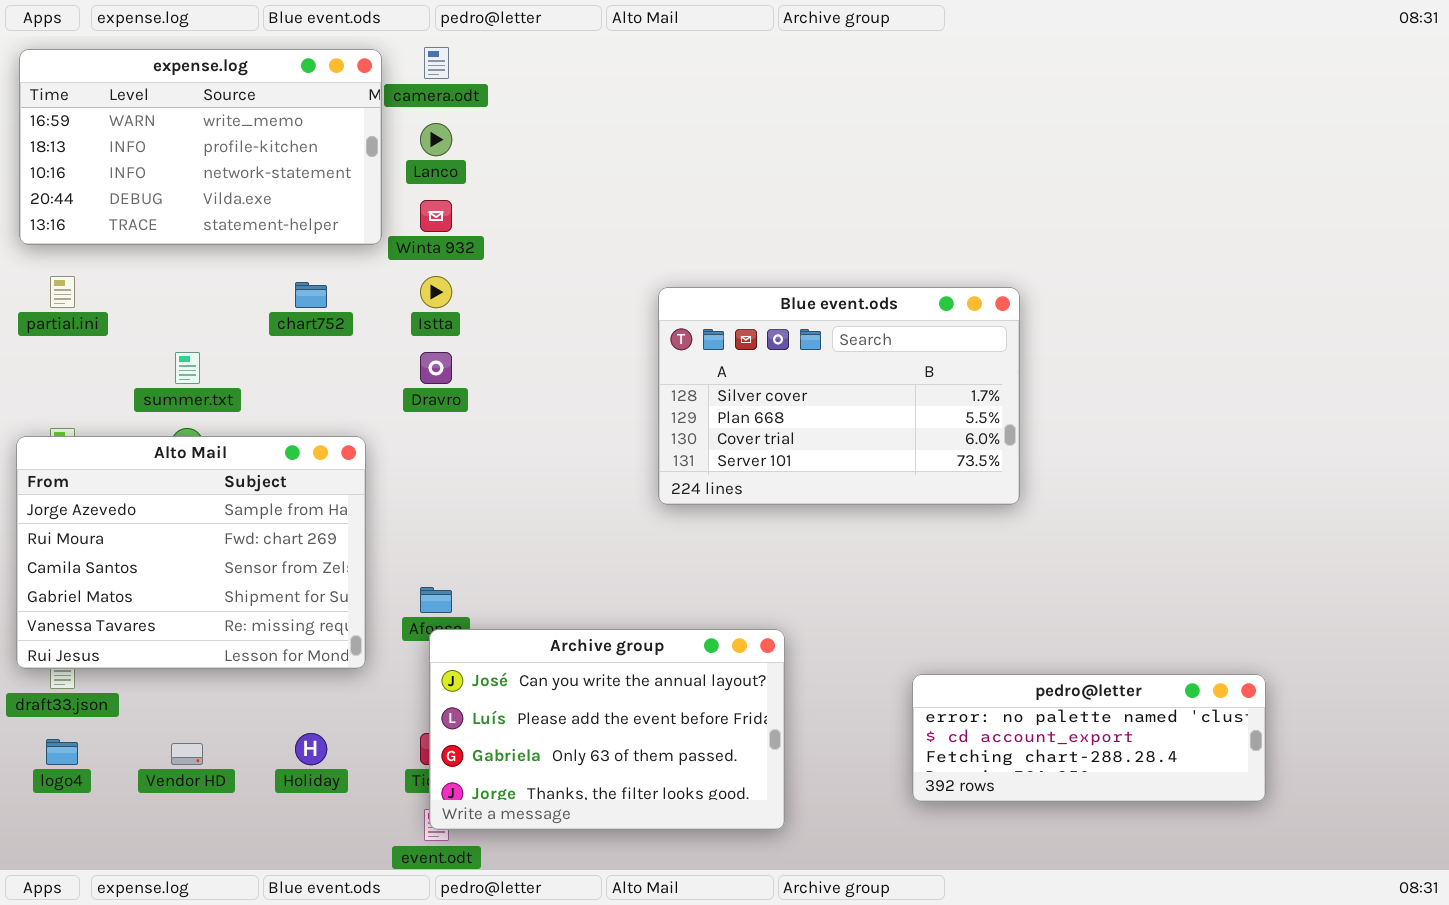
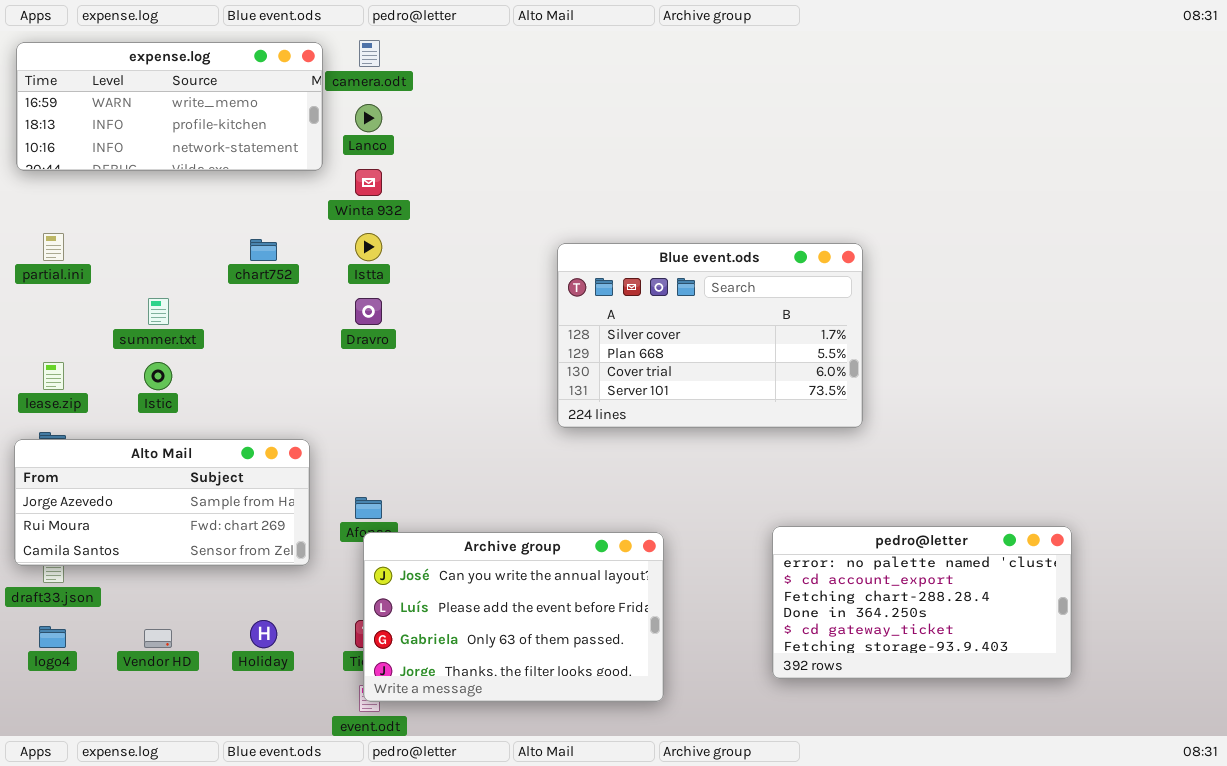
expense.log: [19,49,382,245] -> [16,42,323,171], resized
Alto Mail: [16,436,366,669] -> [14,439,310,566], resized
pedro@letter: [912,674,1266,802] -> [772,526,1072,679], resized

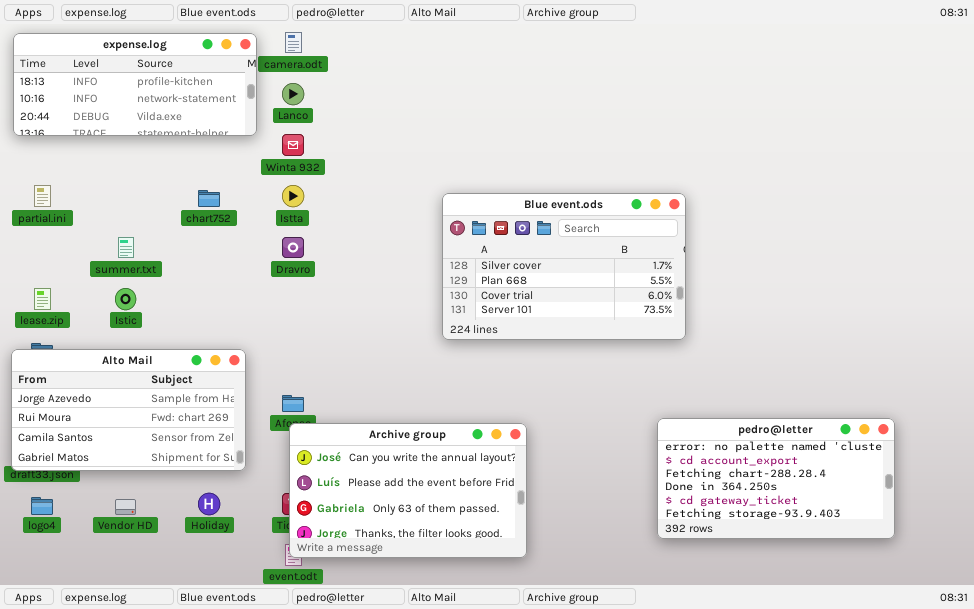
expense.log: [16,42,323,171] -> [13,33,257,136], scrolled down 1 row
Alto Mail: [14,439,310,566] -> [11,349,246,471], resized
pedro@letter: [772,526,1072,679] -> [657,418,895,539], moved

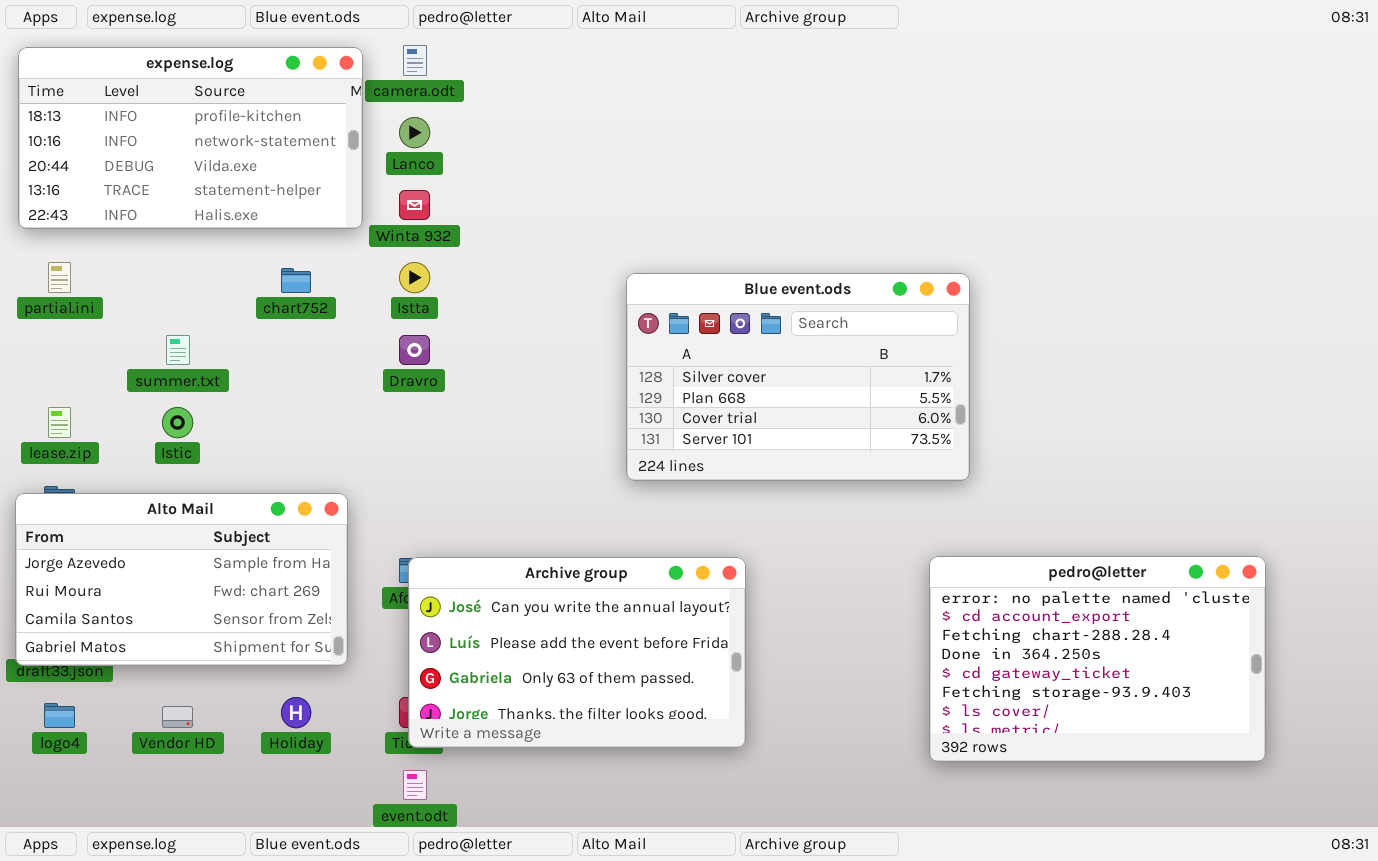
expense.log: [13,33,257,136] -> [18,47,363,229], resized
pedro@letter: [657,418,895,539] -> [929,556,1266,762], resized
Archive group: [289,423,527,558] -> [408,557,746,748], moved

